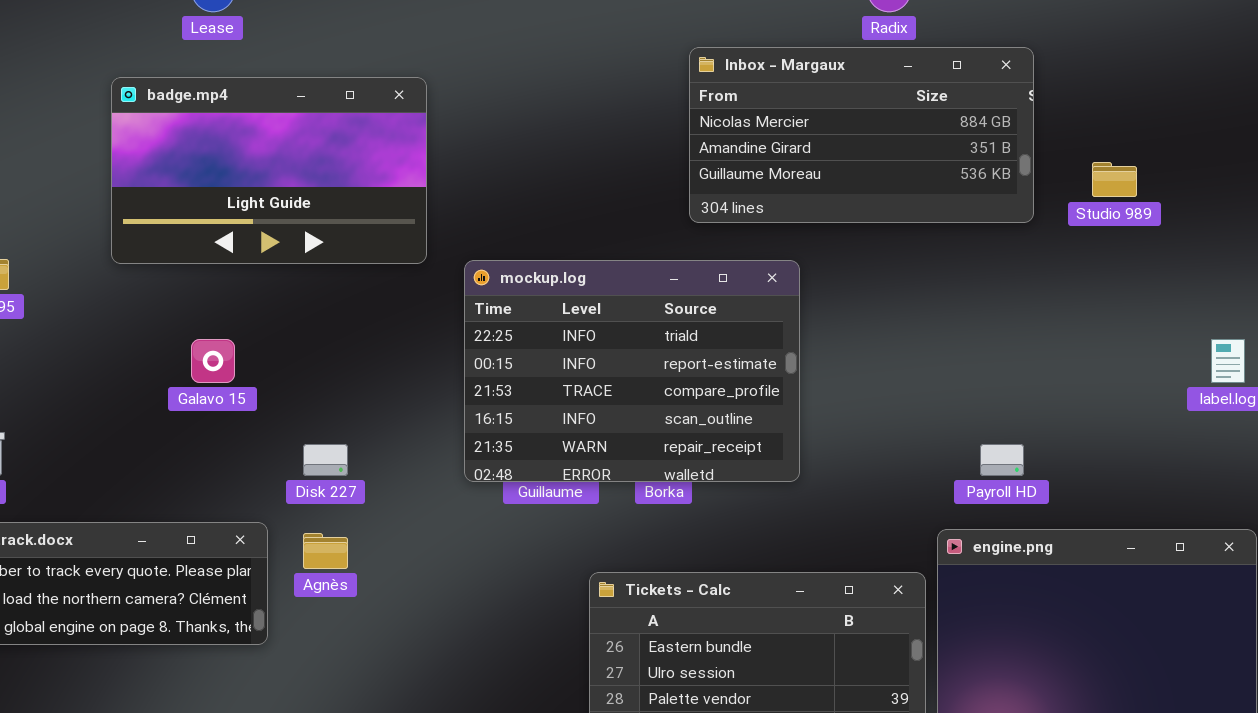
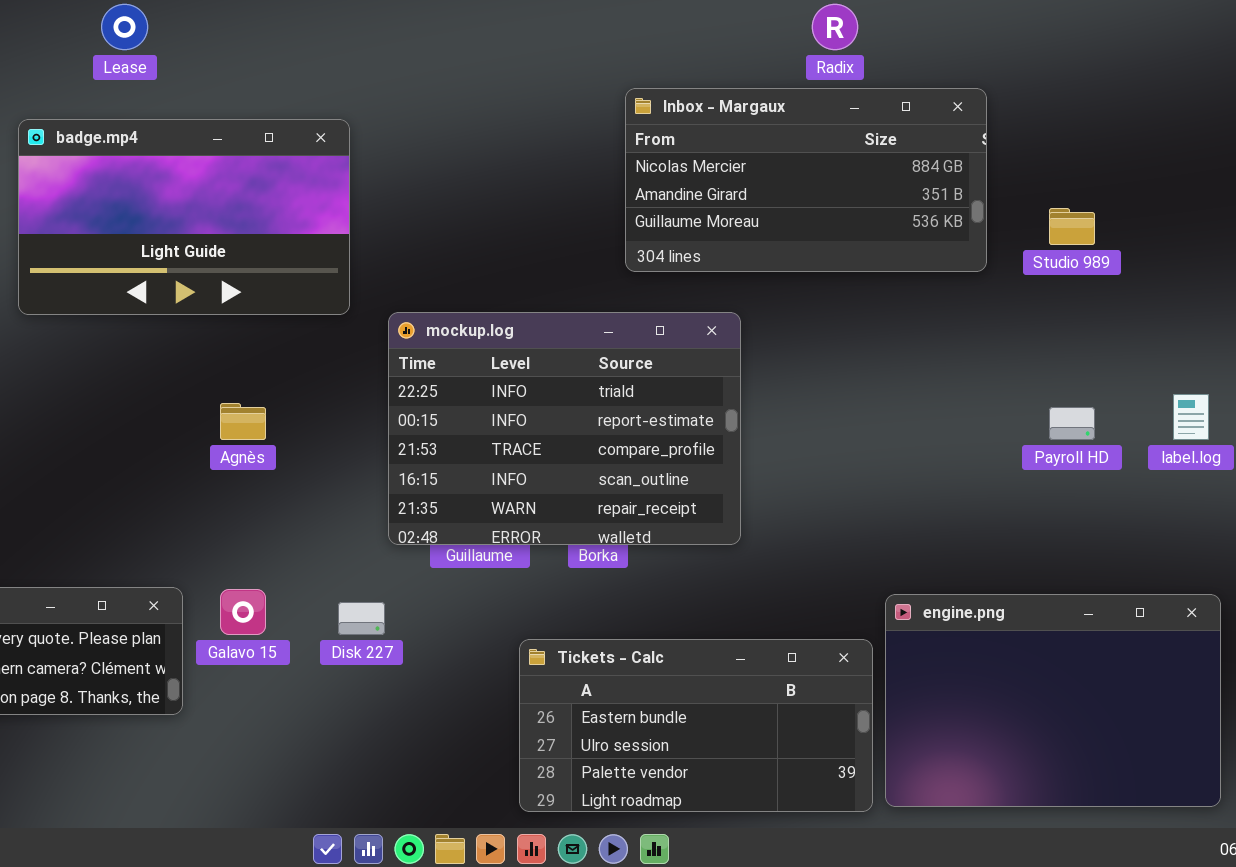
Galavo 15: [191,339,235,383] -> [220,589,266,635], moved
Disk 227: [303,444,348,476] -> [338,602,385,635], moved
Payroll HD: [980,444,1024,476] -> [1049,407,1095,440], moved
Agnès: [303,533,348,569] -> [220,403,266,440], moved

